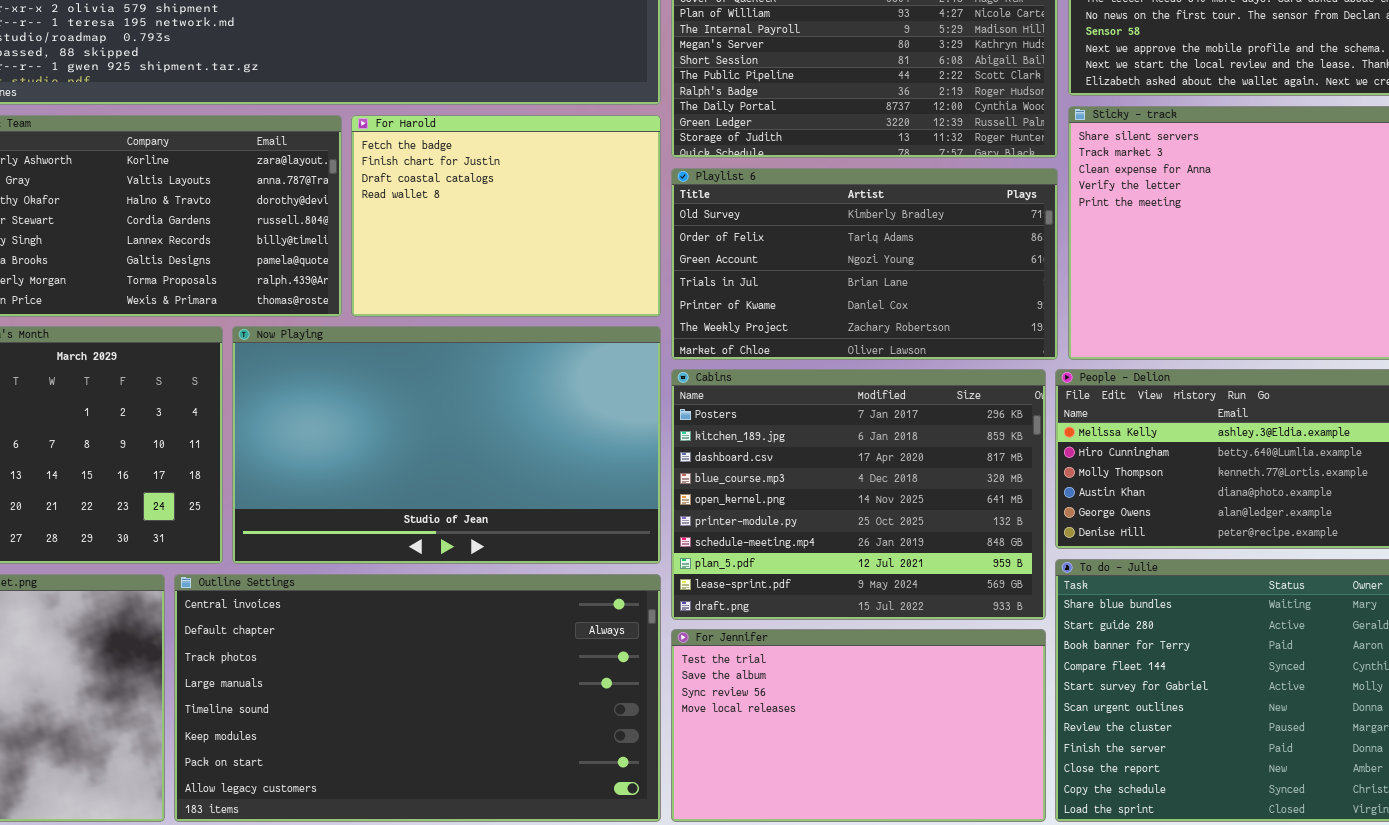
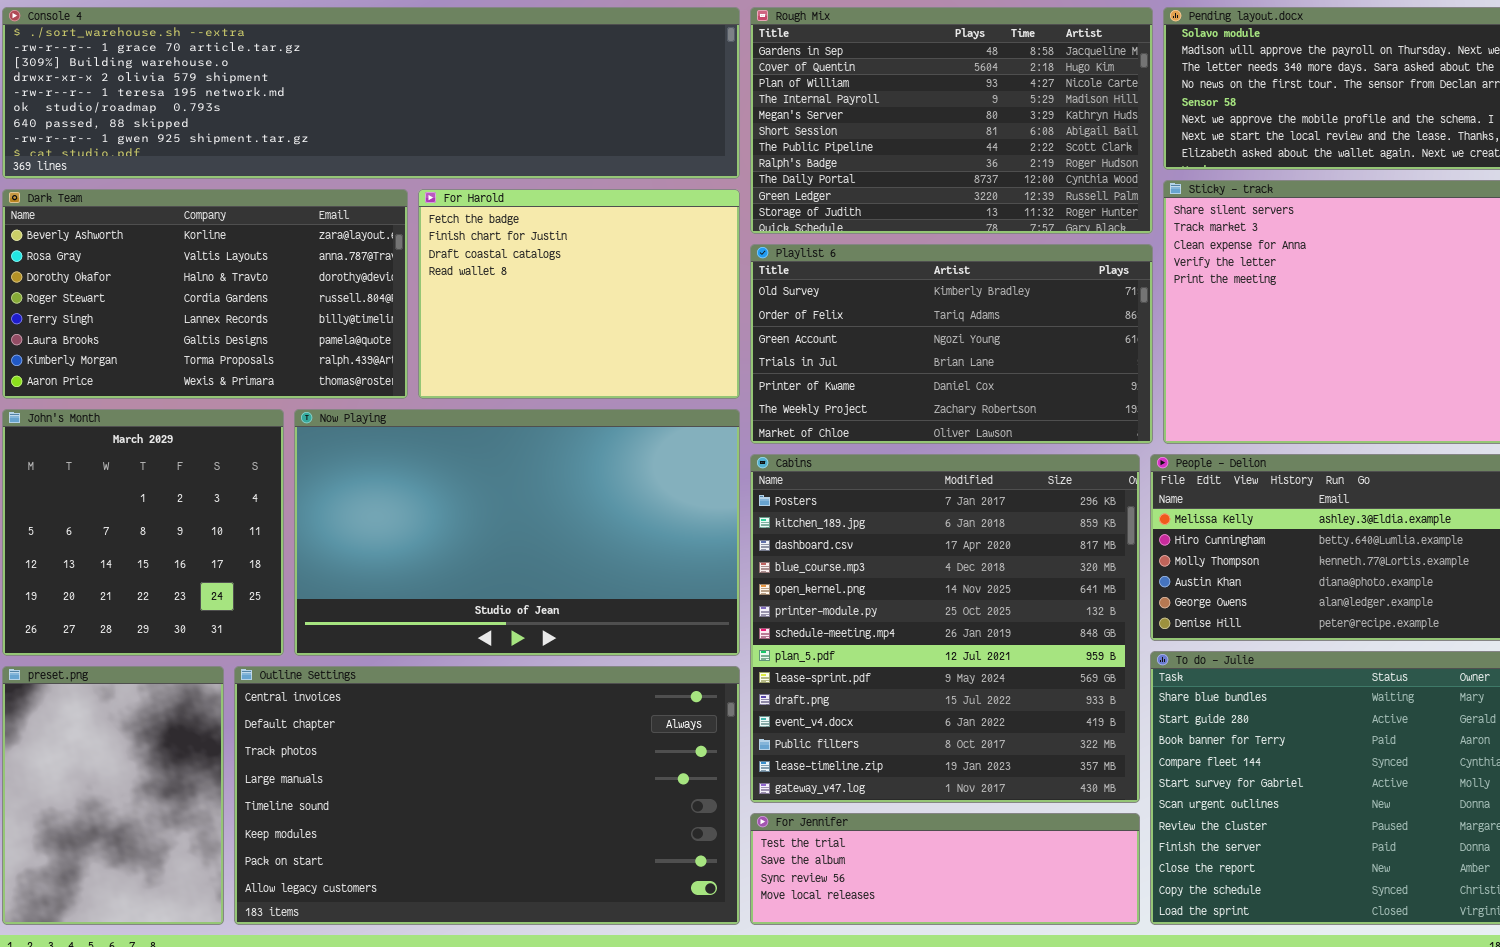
Cabins: [671,369,1046,620] -> [750,454,1140,803], resized
For Jennifer: [671,629,1046,822] -> [750,813,1140,925], resized

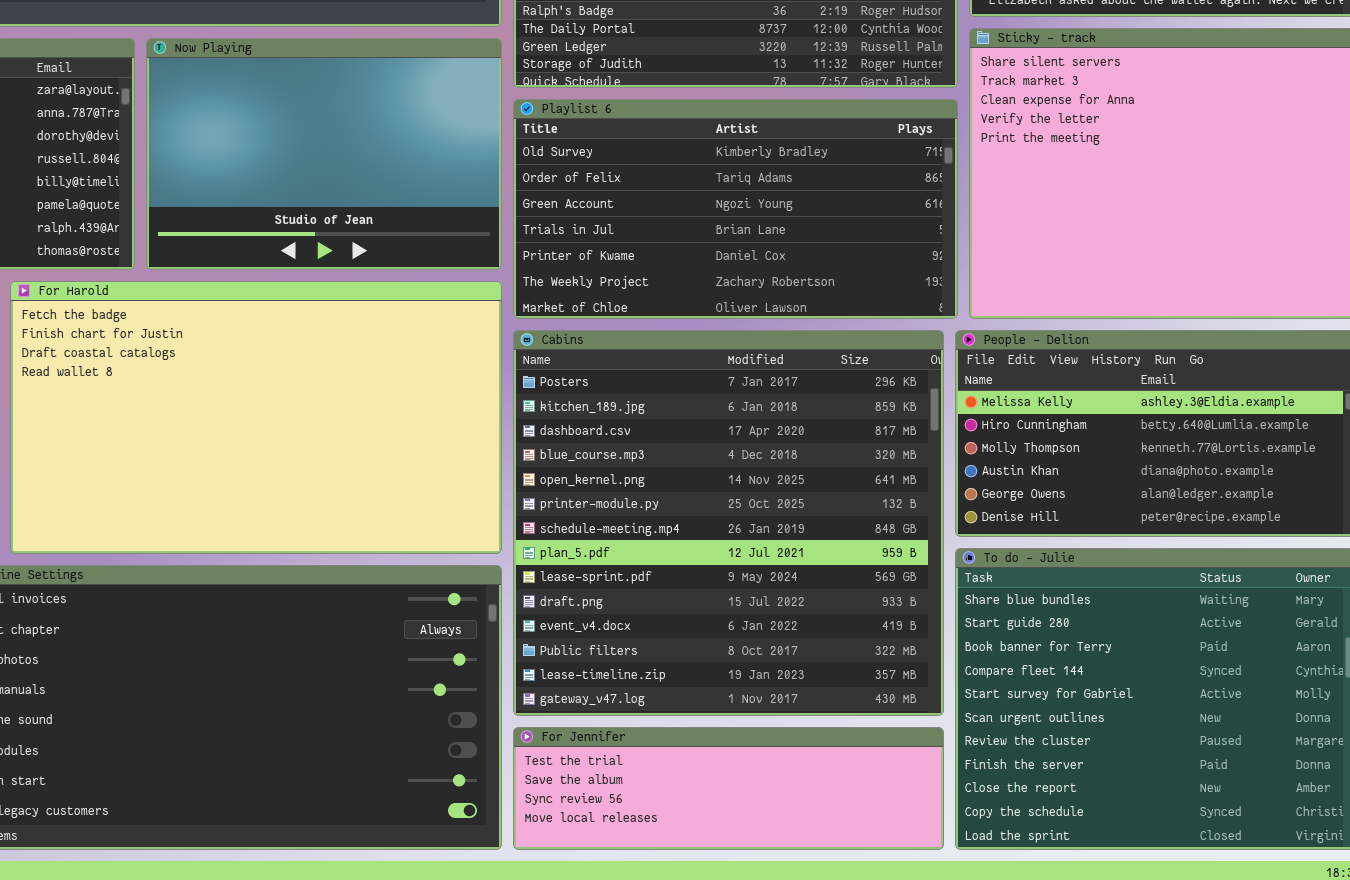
For Harold: [418,189,740,399] -> [10,281,502,554], moved, resized
Now Playing: [294,409,740,656] -> [146,38,502,270], moved, resized

